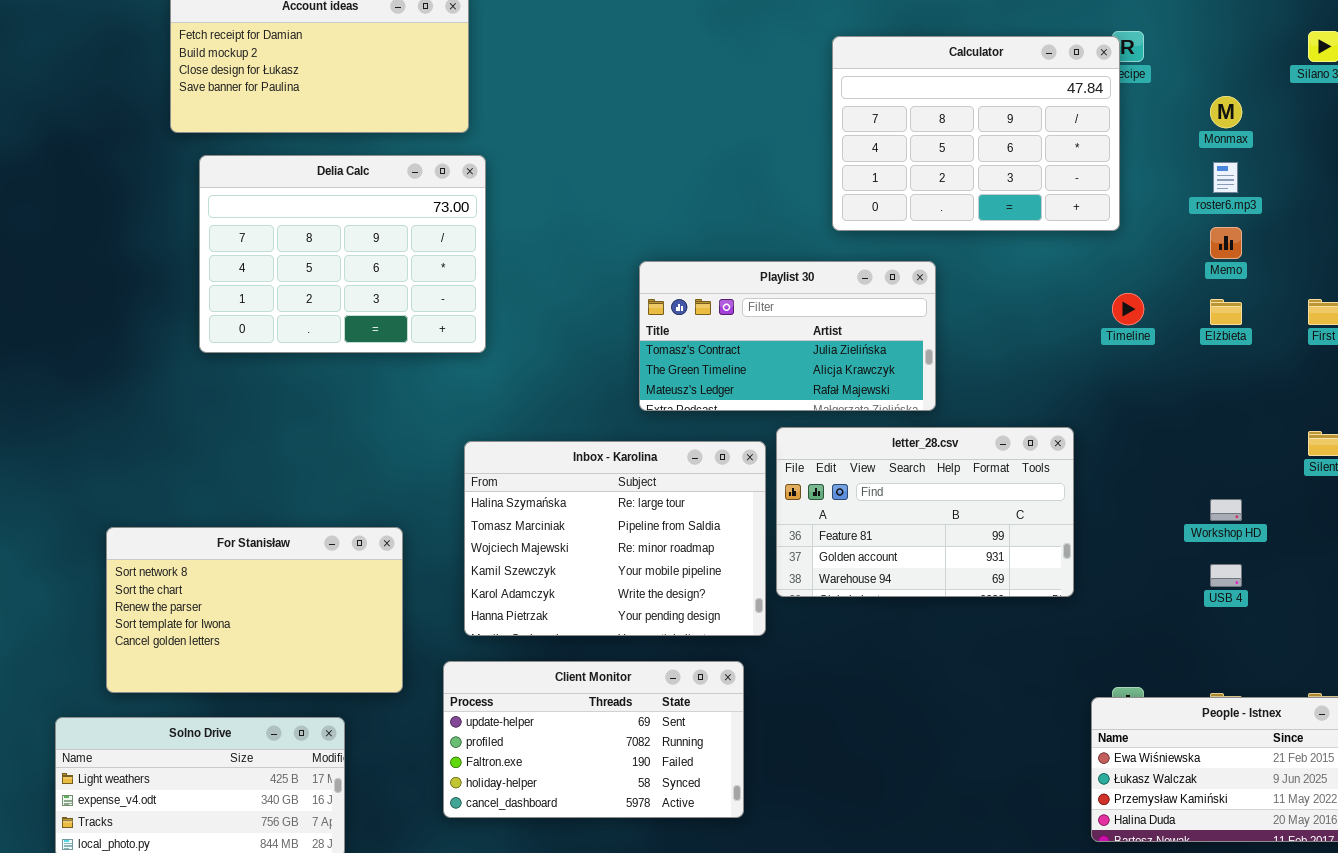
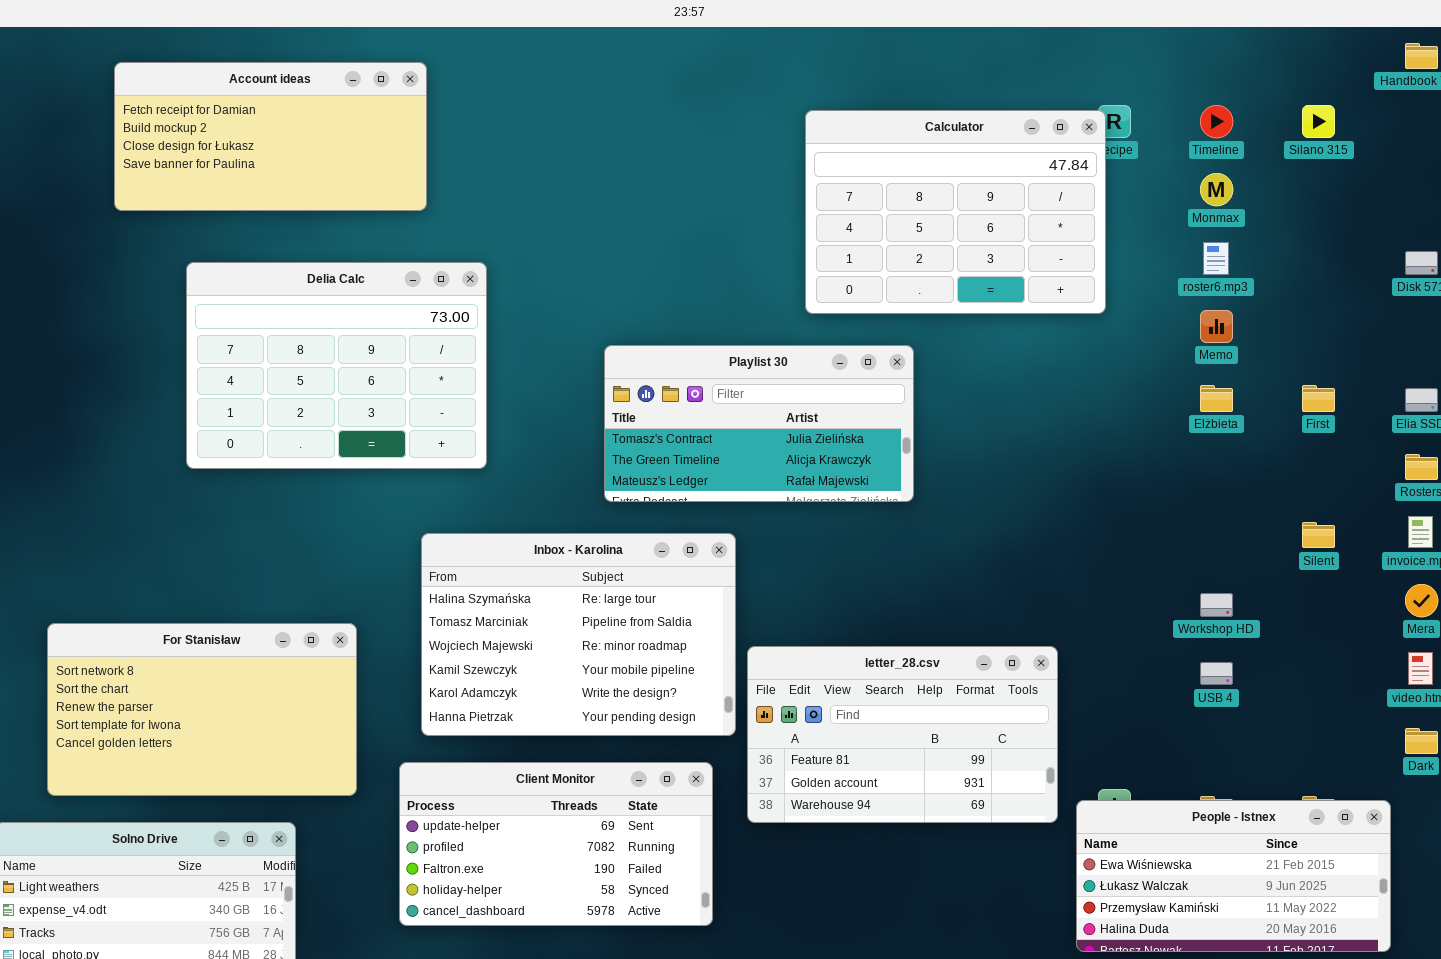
Delia Calc: [199,155,486,353] -> [186,262,487,469], moved
Timeline: [1112,293,1144,325] -> [1200,105,1233,138], moved
letter_28.csv: [776,427,1074,597] -> [747,646,1058,823], moved

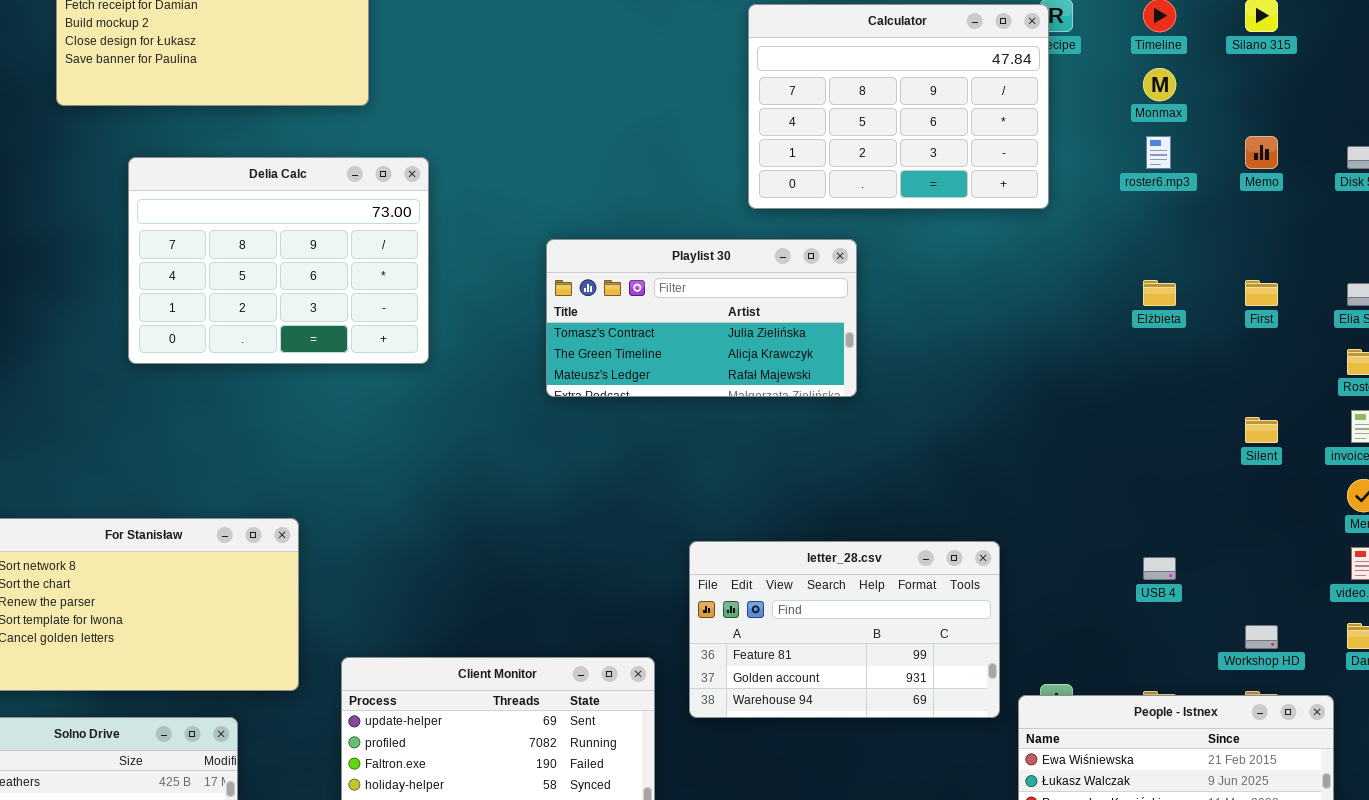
Memo: [1200,310,1233,343] -> [1245,136,1278,169], moved
Inbox - Karolina: [421,533,736,736] -> none, closed
Workshop HD: [1200,593,1233,617] -> [1245,625,1278,649], moved

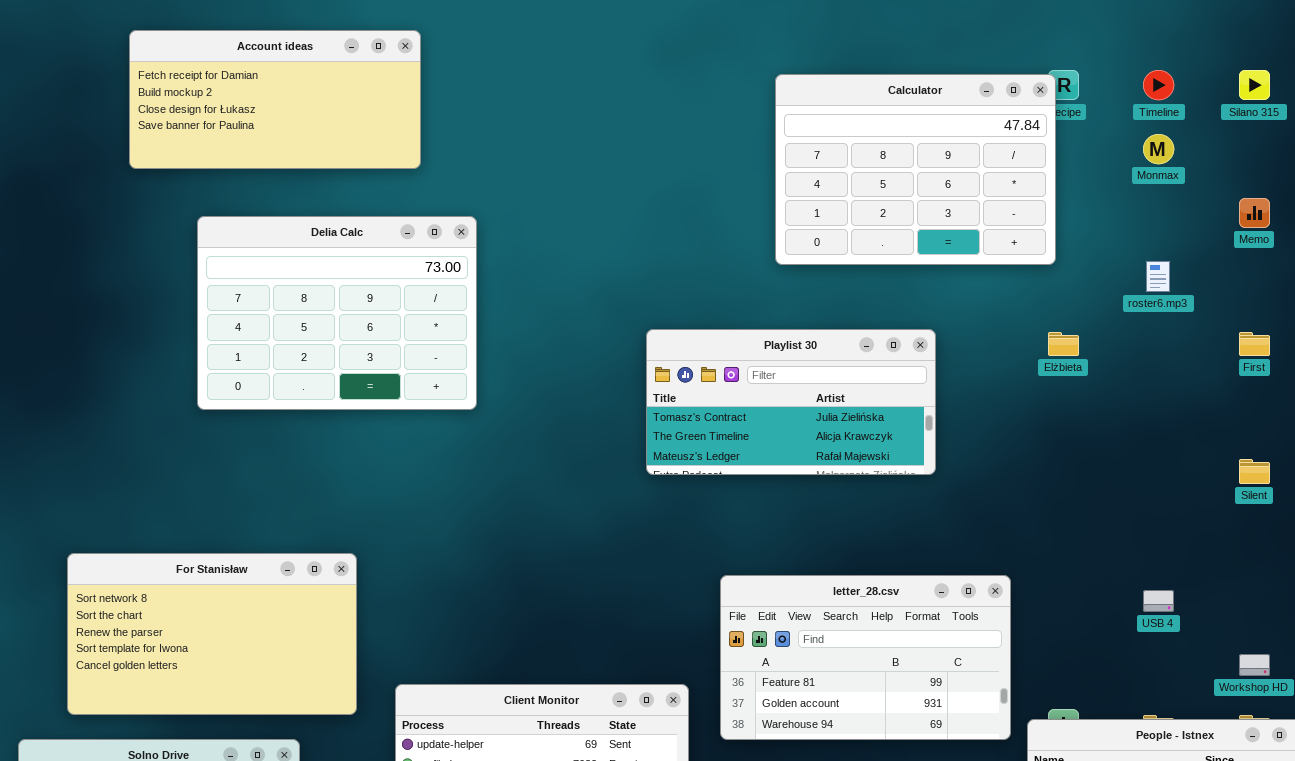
roster6.mp3: [1146,136,1171,169] -> [1146,261,1170,292], moved
Playlist 30: [546,239,857,397] -> [646,329,936,475], moved
Elżbieta: [1143,280,1176,306] -> [1048,332,1079,356], moved

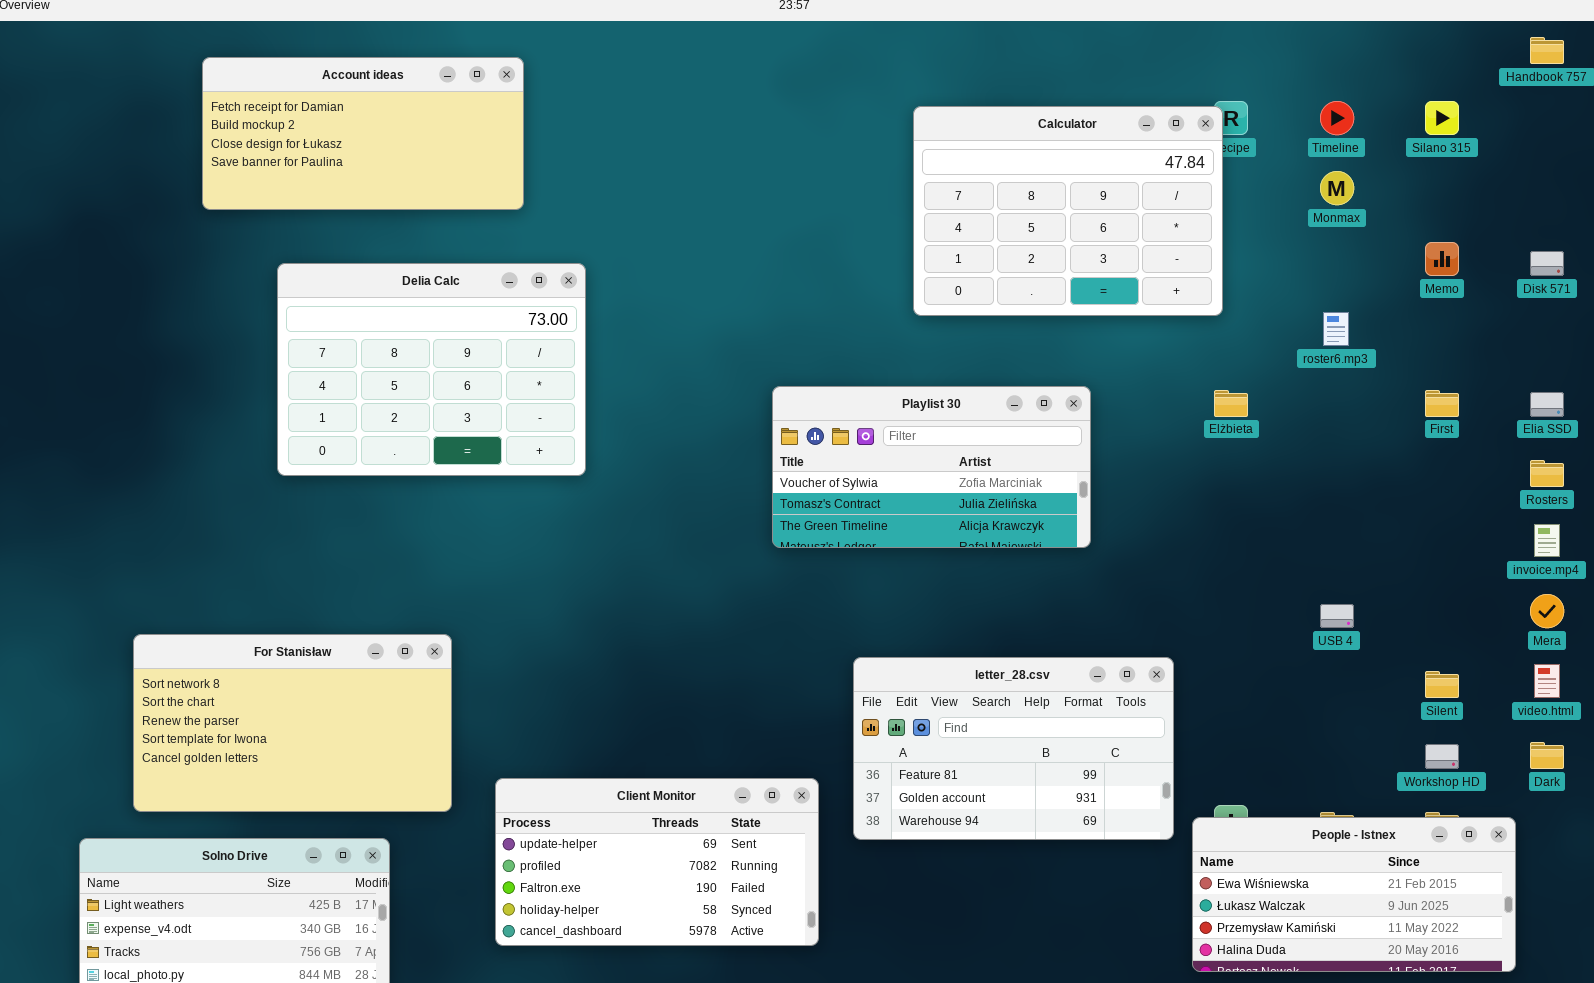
Playlist 30: [646,329,936,475] -> [772,386,1091,548], scrolled up 1 row
Silent: [1239,459,1270,484] -> [1425,671,1459,698], moved
USB 4: [1143,590,1174,612] -> [1320,604,1354,628], moved

